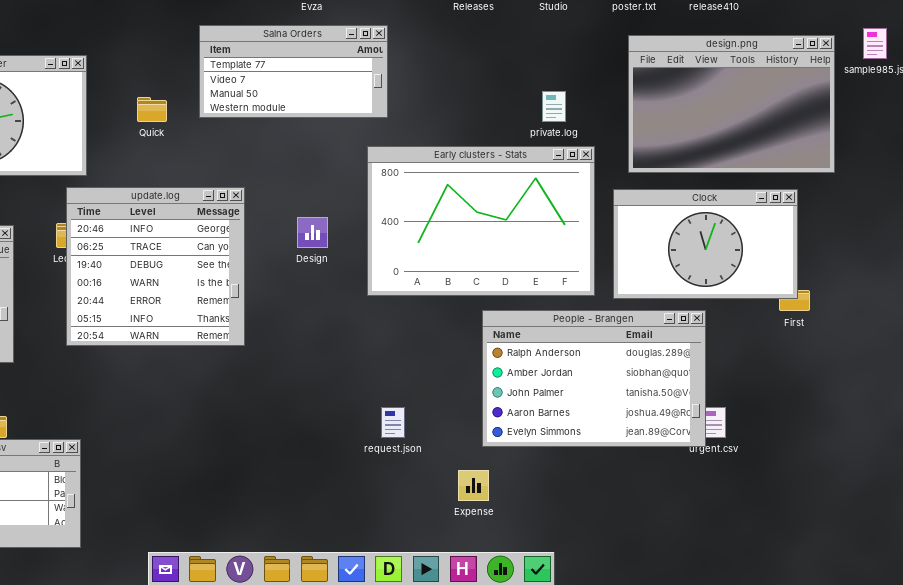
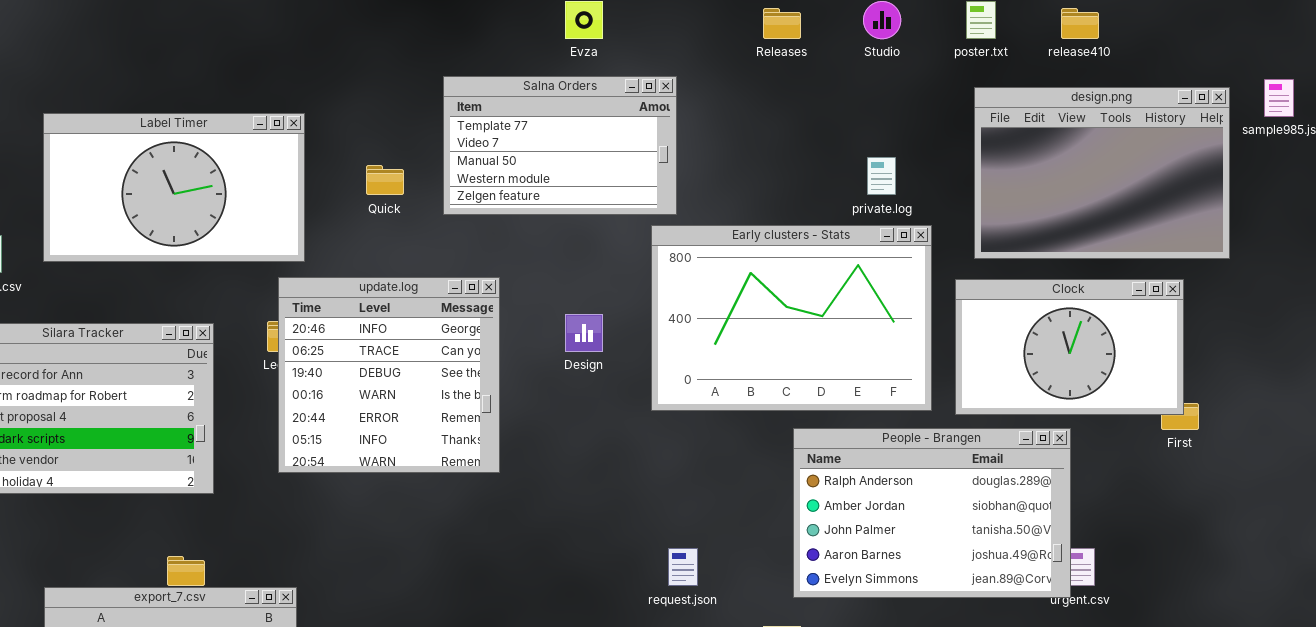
Salna Orders: [199,25,388,118] -> [443,76,677,215], resized

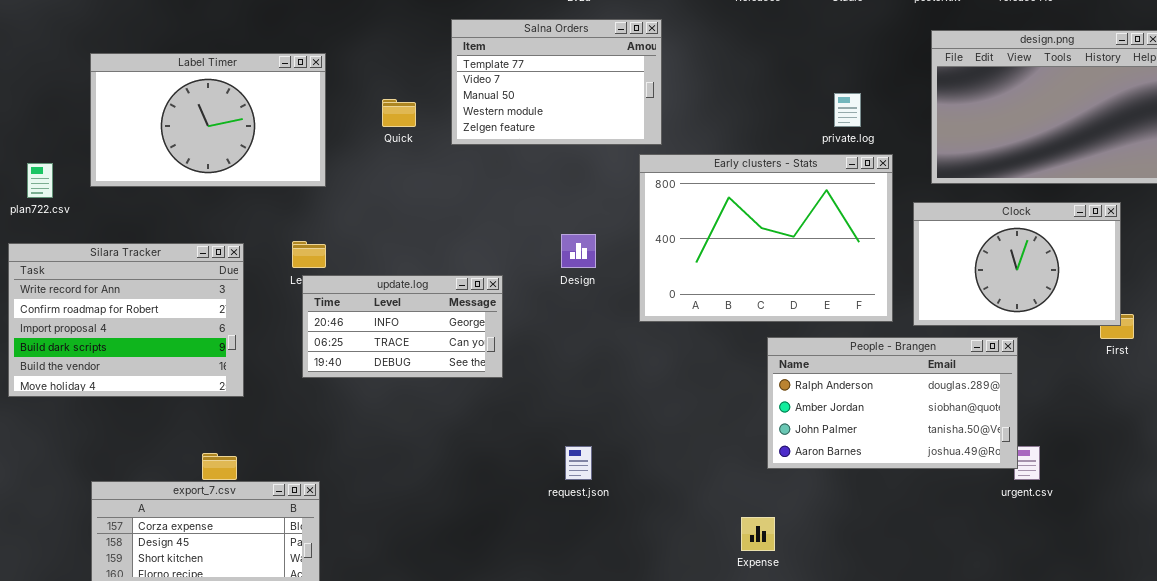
update.log: [278,277,500,473] -> [302,275,503,378], resized
People - Brangen: [793,428,1071,598] -> [767,337,1018,469], resized
request.json: [668,548,698,586] -> [565,446,592,480], moved

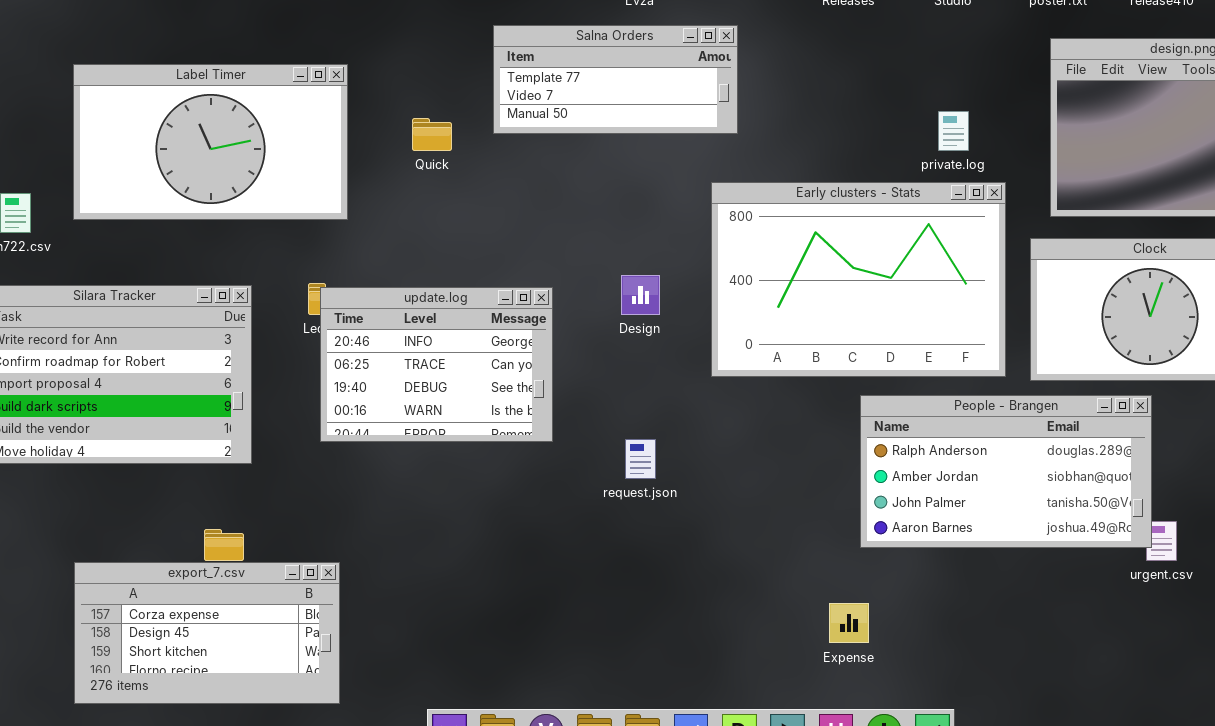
Salna Orders: [451,19,662,145] -> [493,25,738,134], resized
update.log: [302,275,503,378] -> [320,287,553,442], resized
request.json: [565,446,592,480] -> [625,439,656,479], moved

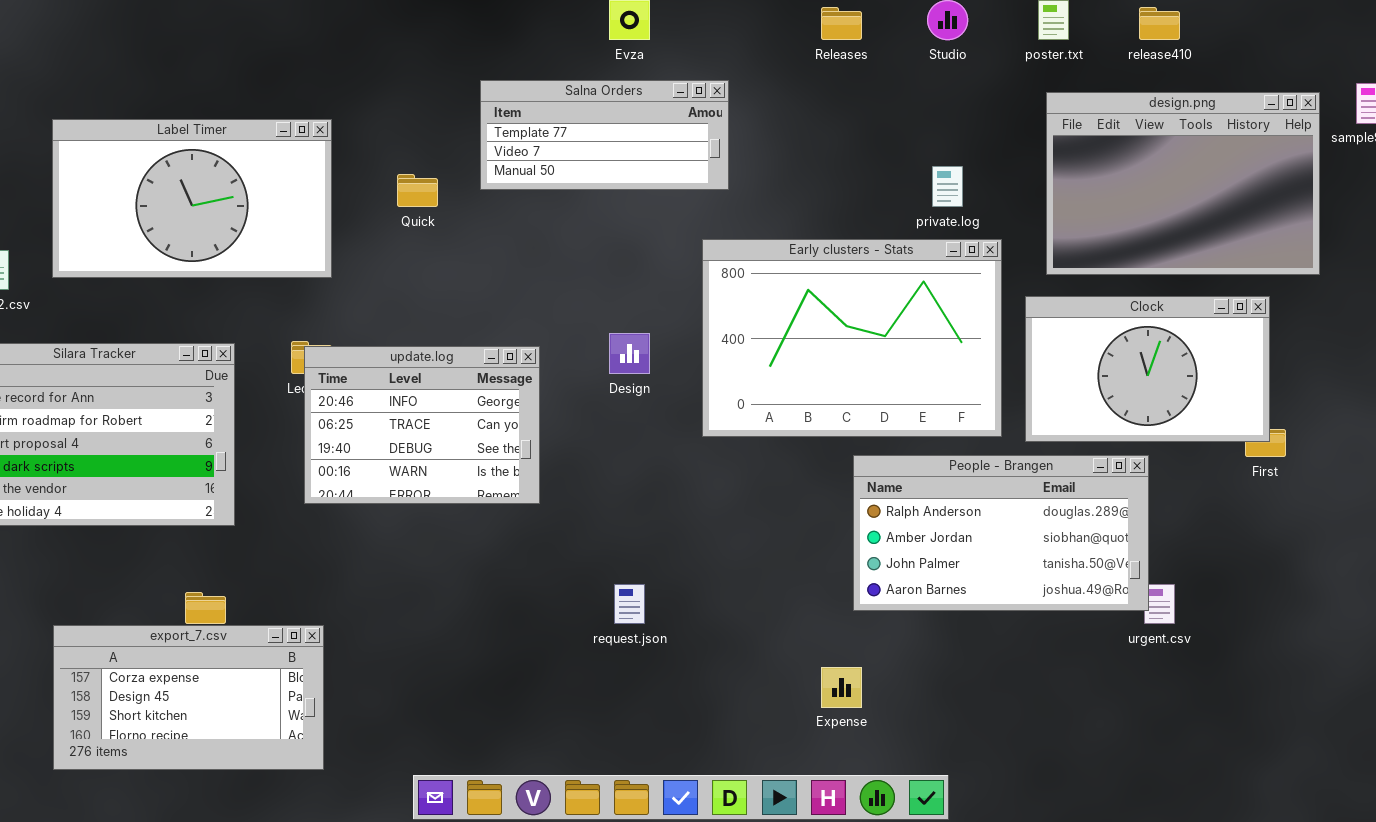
request.json: [625,439,656,479] -> [614,584,645,624], moved

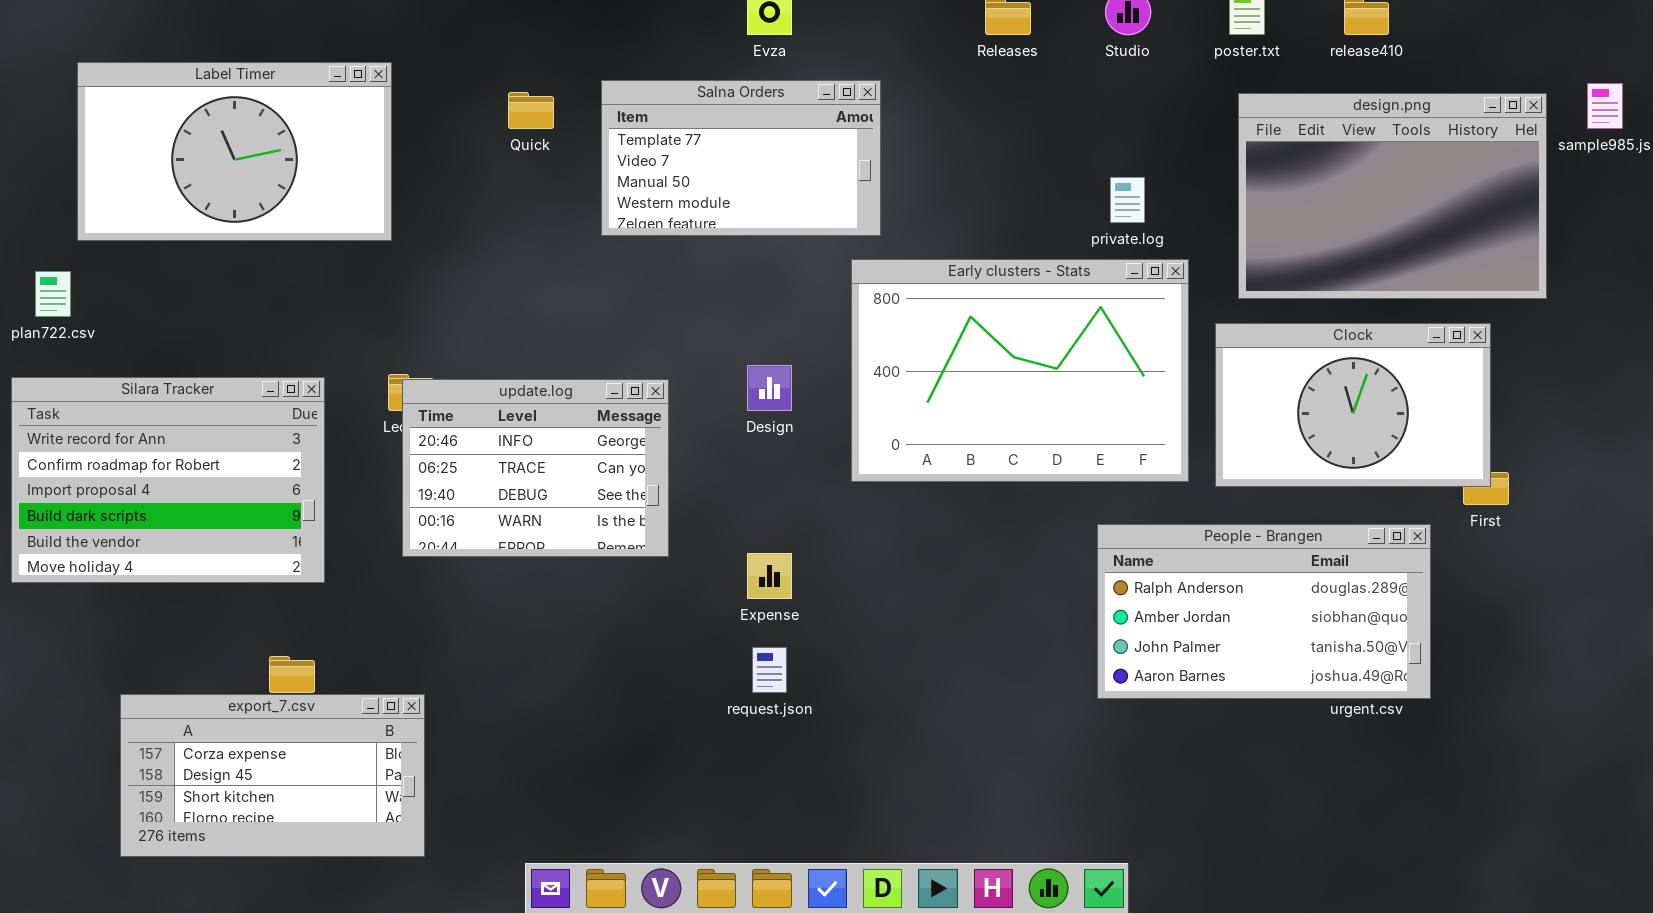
Salna Orders: [480,80,729,190] -> [601,80,881,236], resized
Label Timer: [52,119,332,278] -> [77,62,392,241], moved
Quick: [397,174,438,207] -> [508,92,554,129], moved
People - Brangen: [853,455,1149,611] -> [1097,524,1431,699], moved
Expense: [821,667,862,708] -> [747,553,792,599], moved

